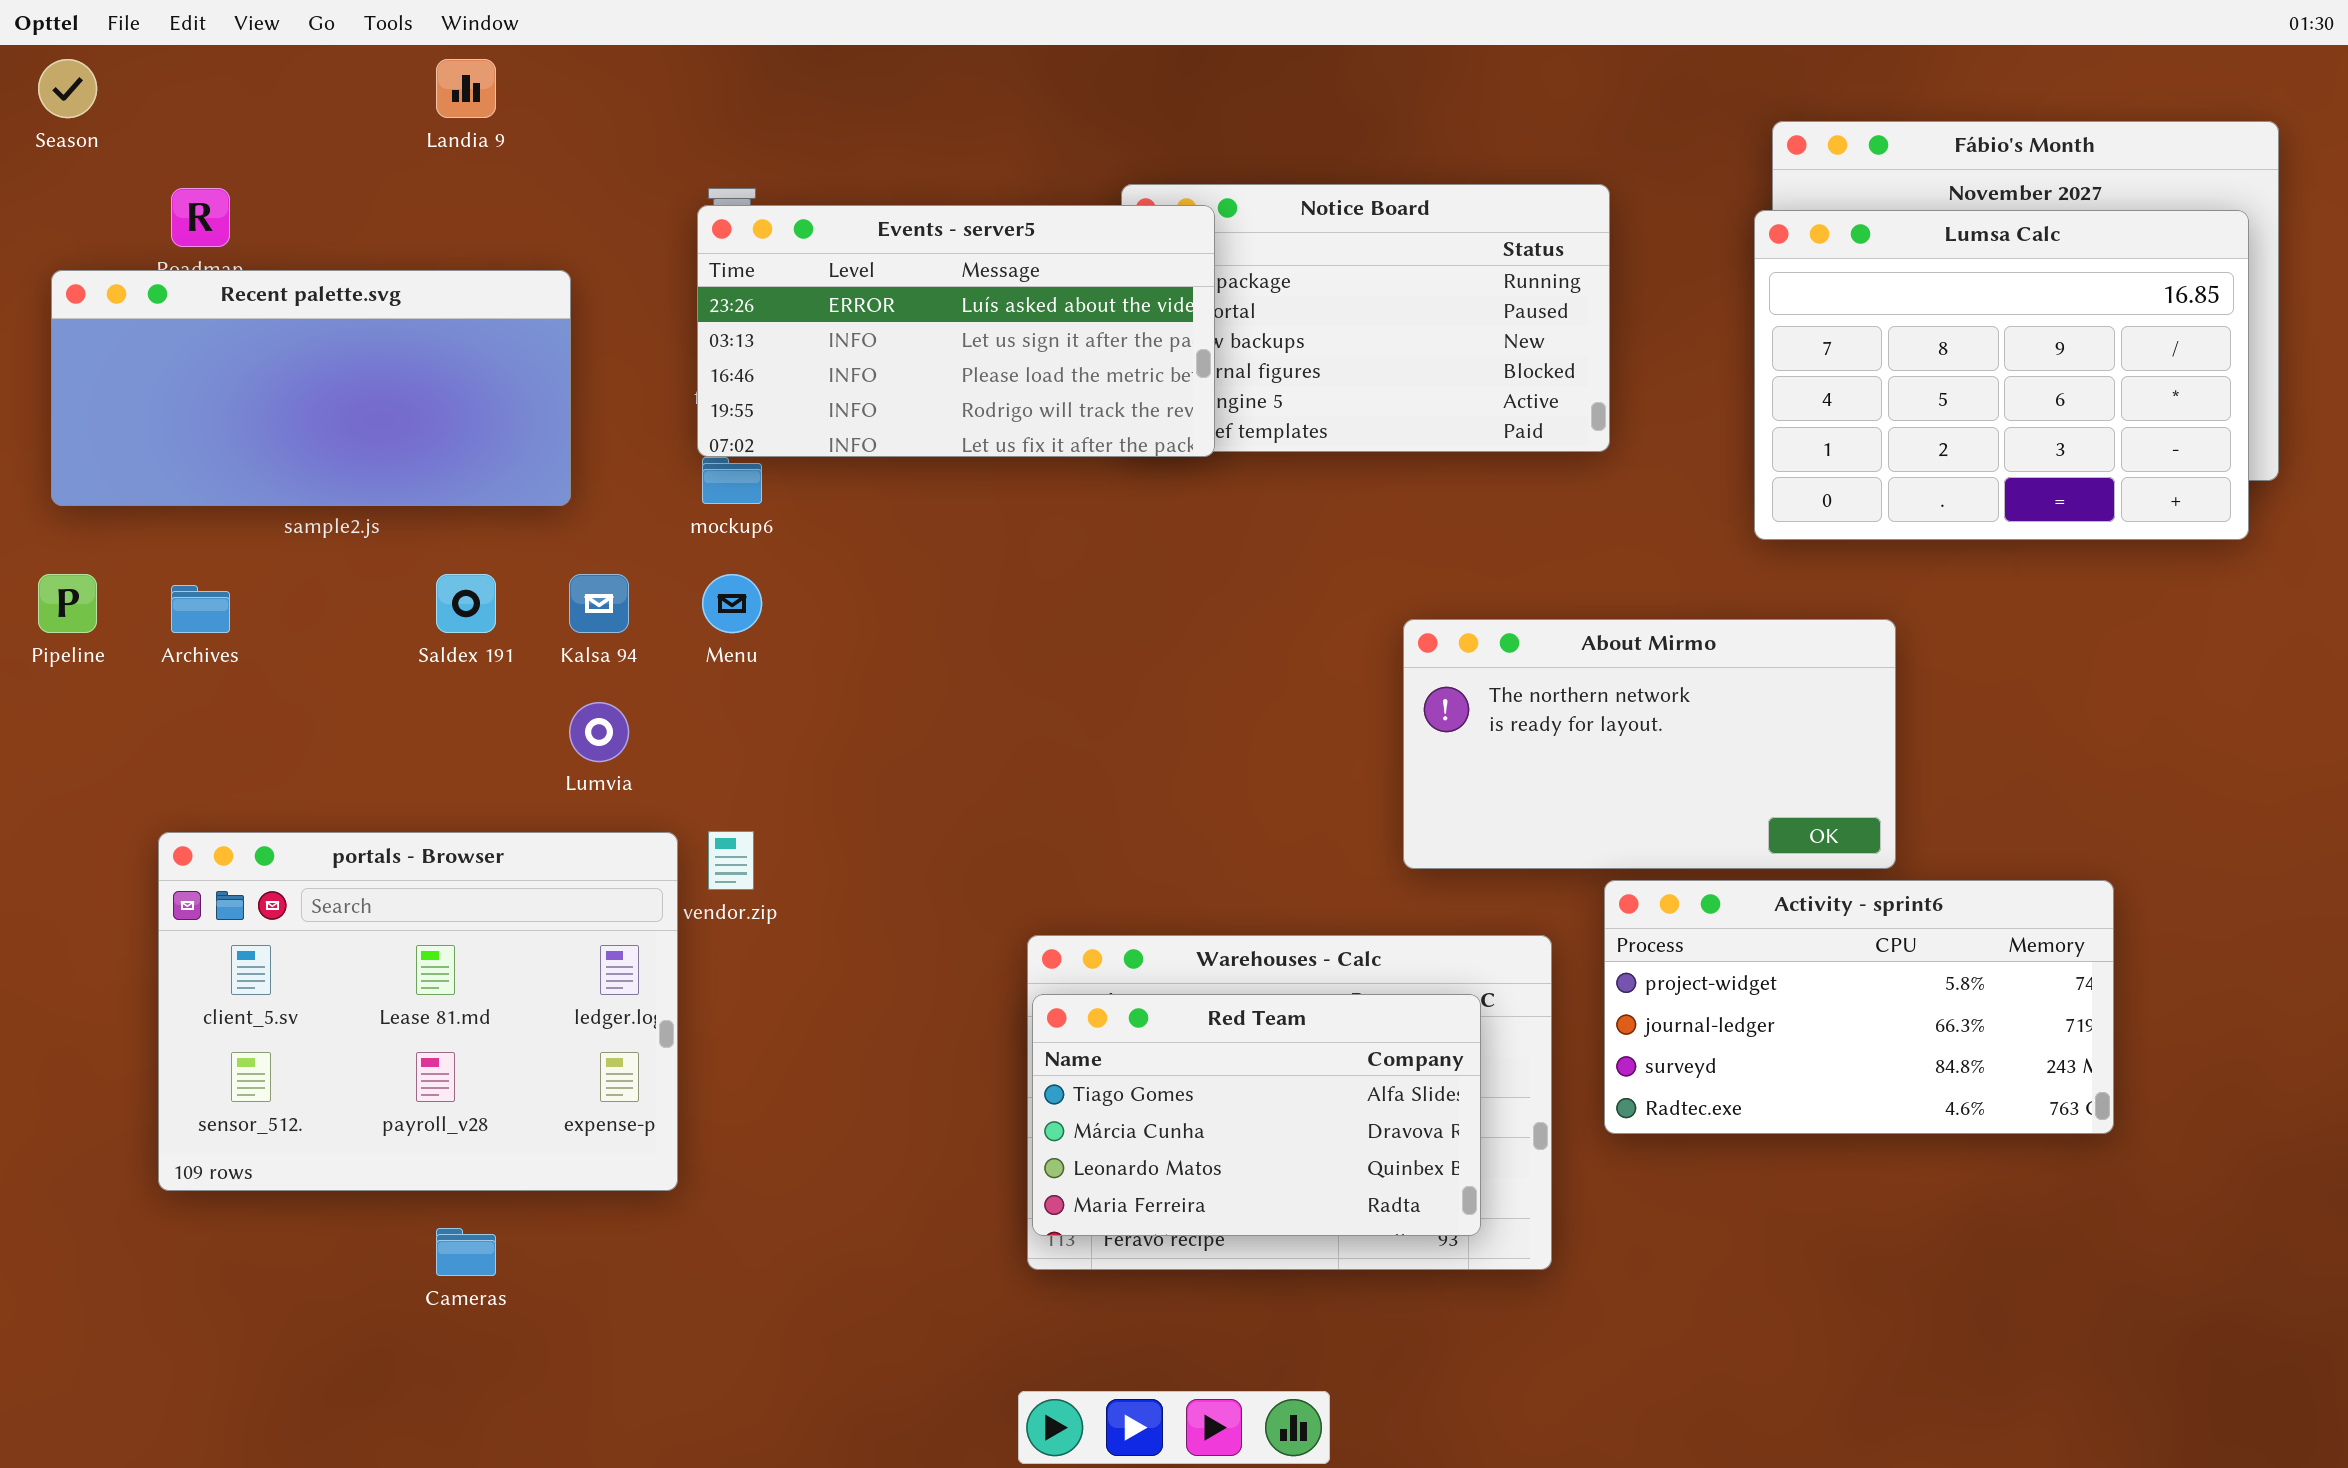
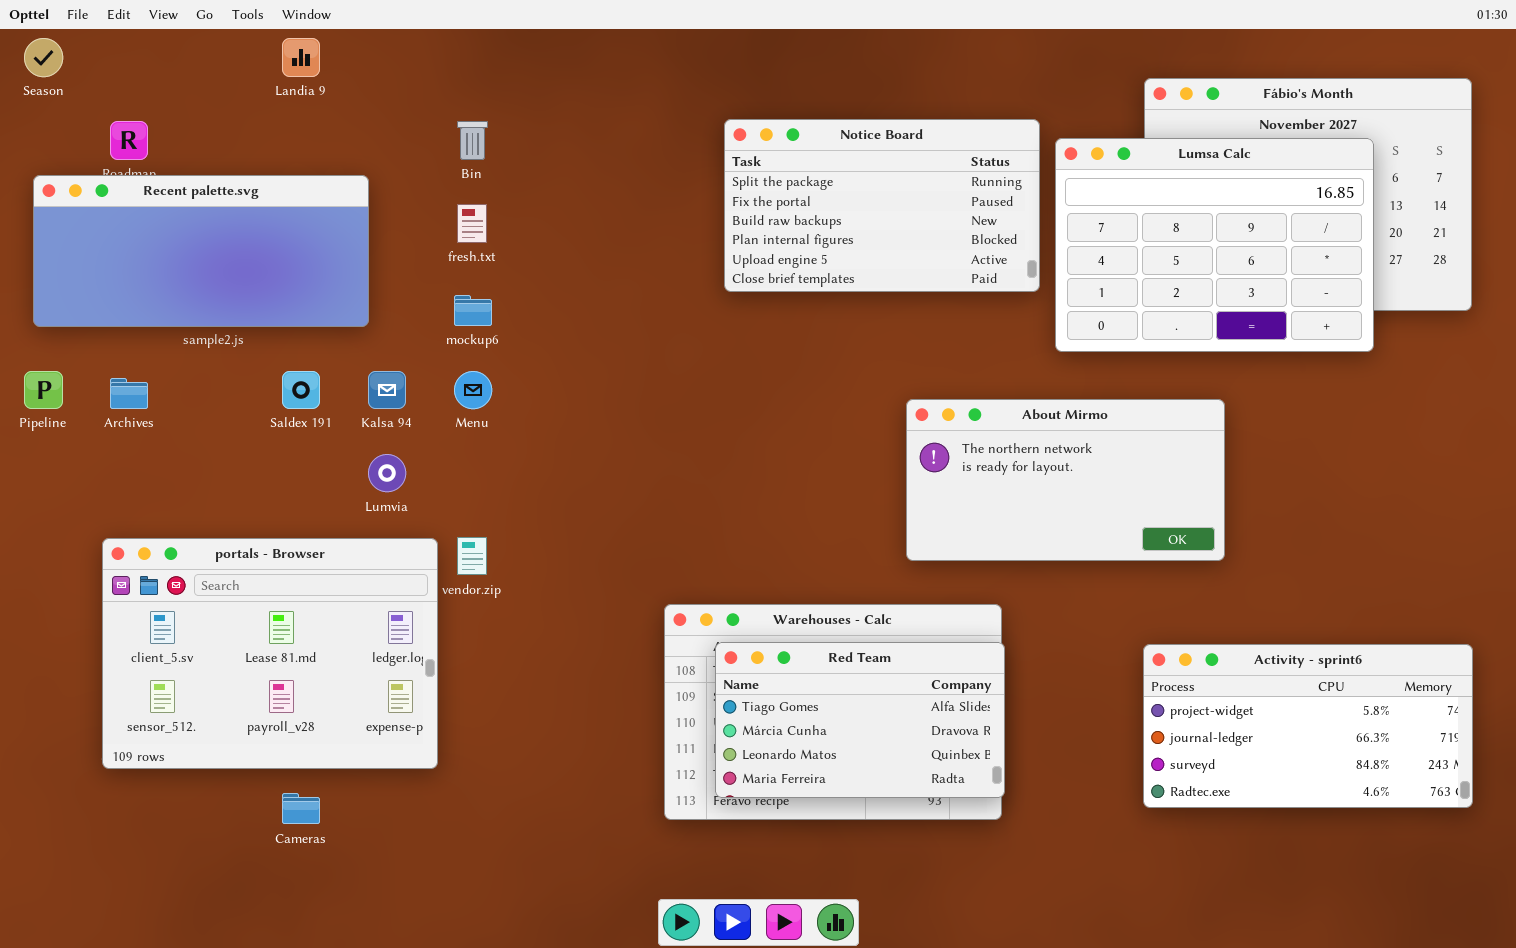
Events - server5: [697,205,1215,457] -> none, closed
Lumsa Calc: [1754,210,2249,540] -> [1055,138,1374,352], moved
Activity - sprint6: [1604,880,2114,1134] -> [1143,644,1473,808], moved
Red Team: [1032,994,1481,1236] -> [715,642,1005,798], moved

